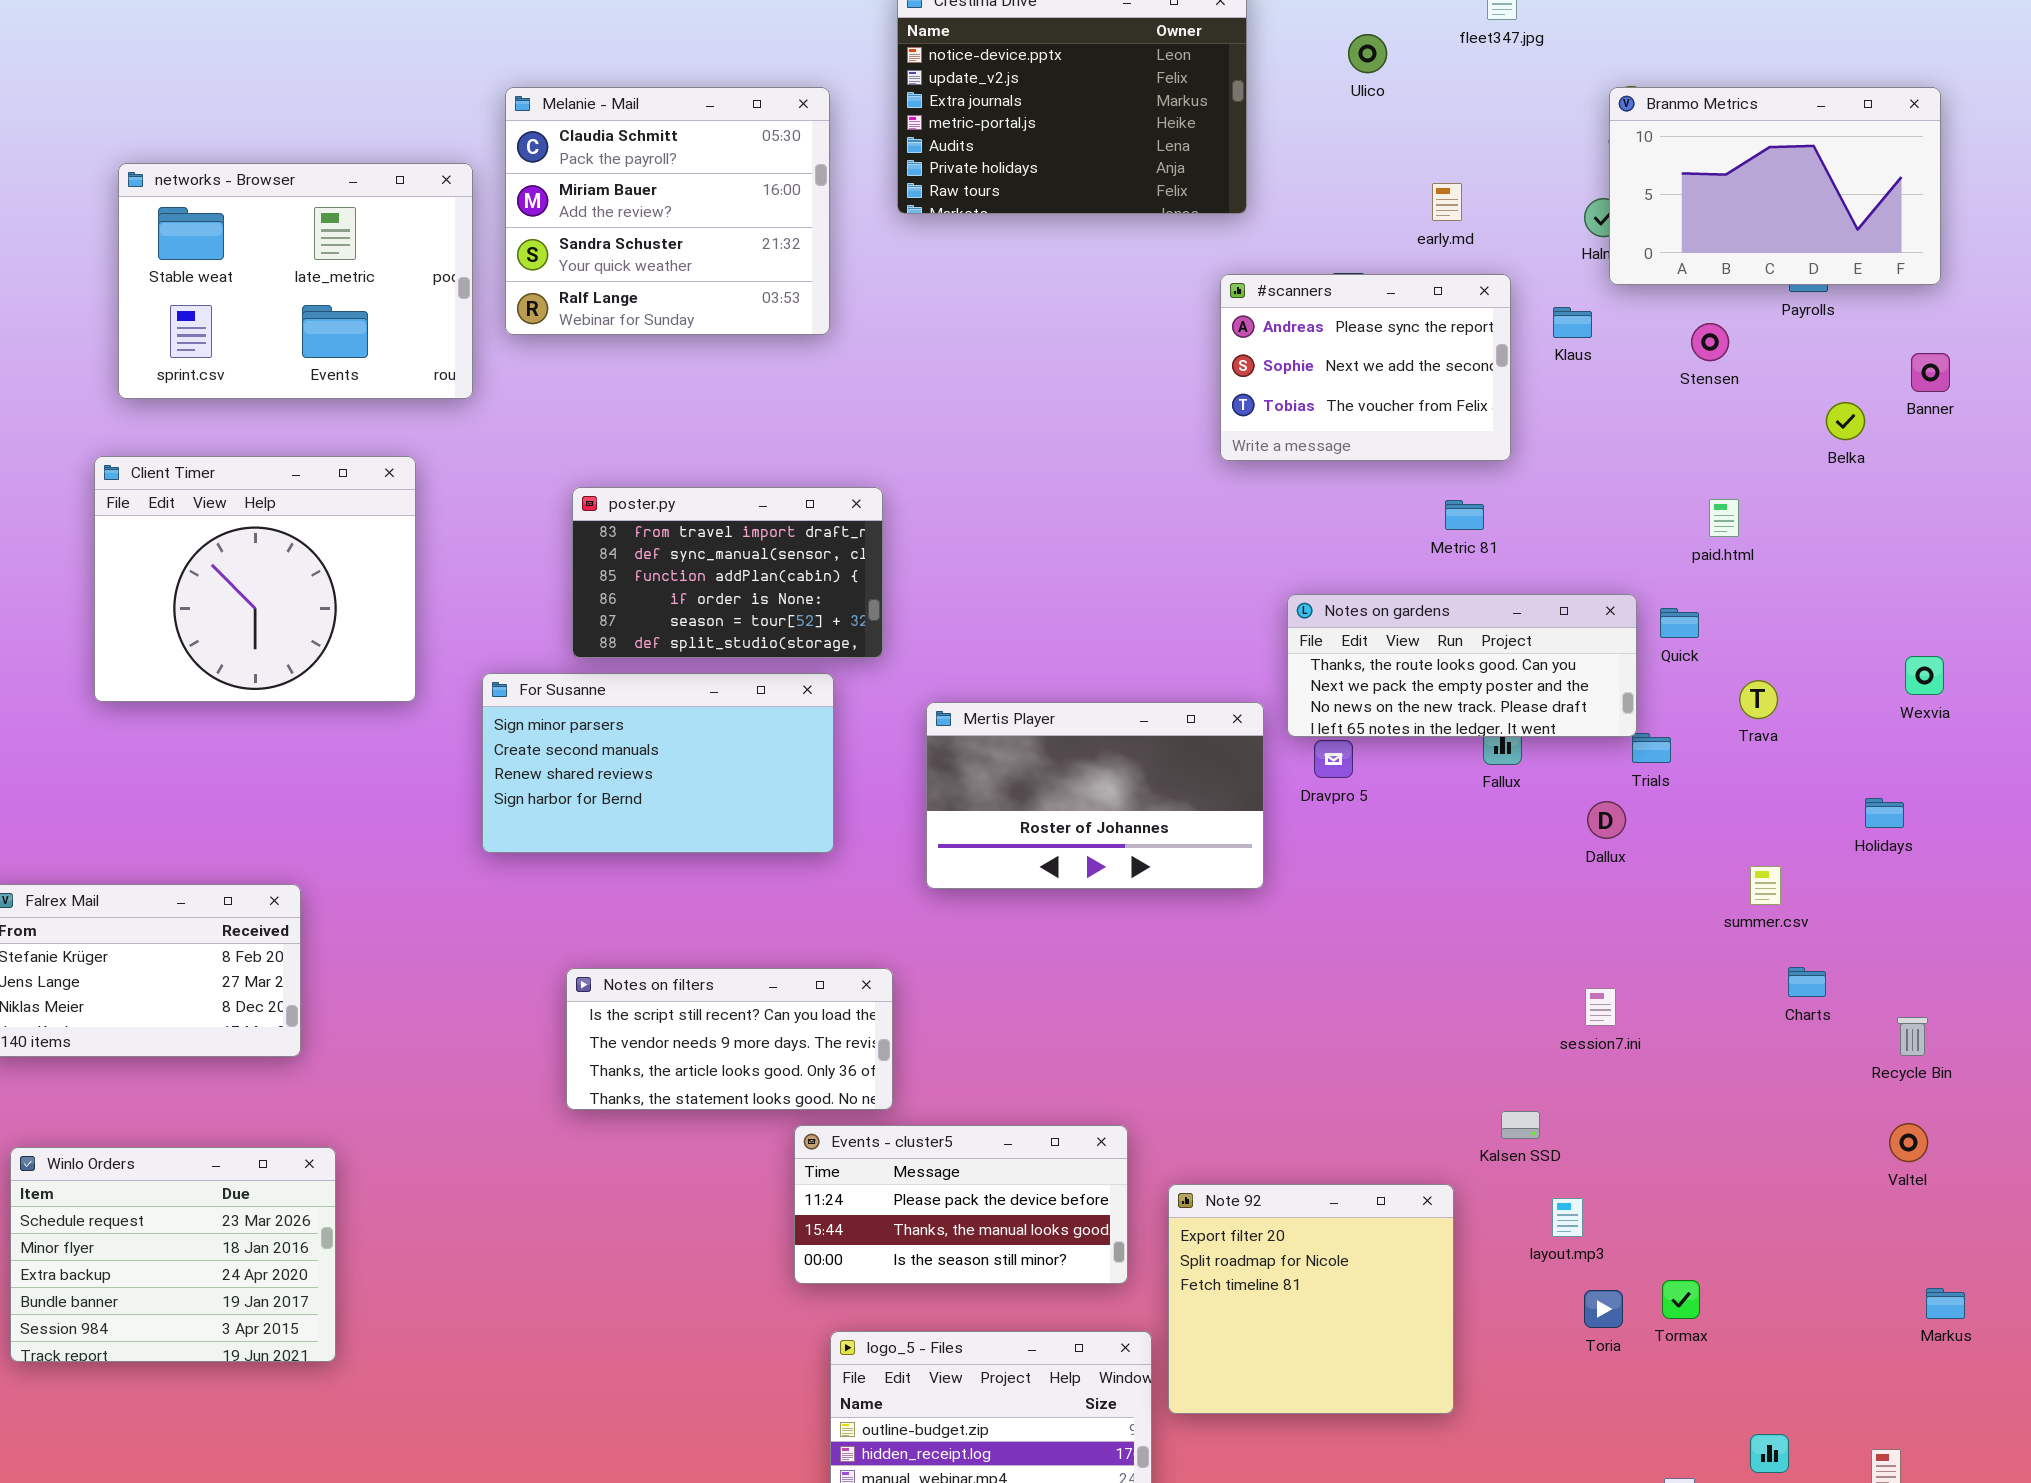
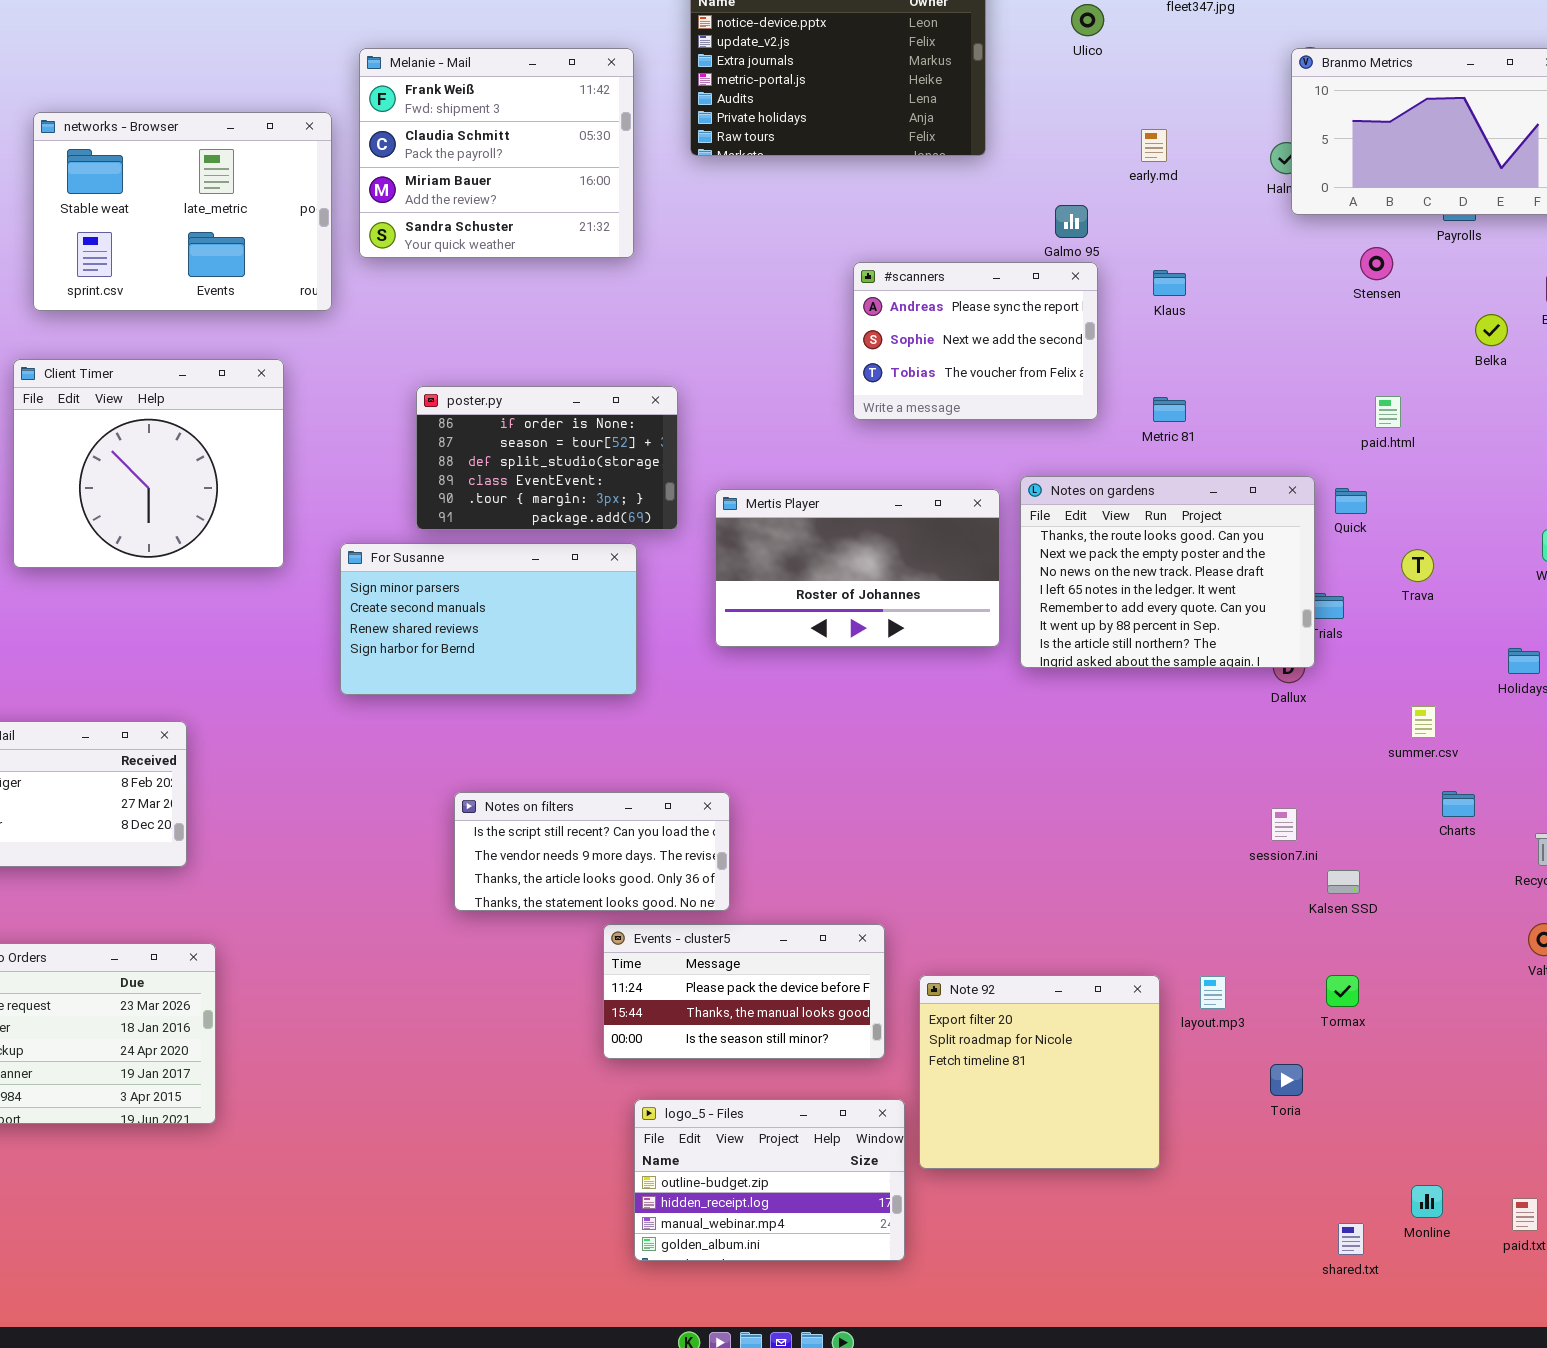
Melanie - Mail: [505,87,830,335] -> [359,48,634,258], scrolled up 1 row
#scanners: [1220,274,1511,461] -> [853,262,1098,420], moved
Klaus: [1553,307,1592,338] -> [1153,270,1186,296], moved
poster.py: [572,487,883,658] -> [416,386,678,530], scrolled down 3 rows
Notes on gardens: [1287,594,1637,737] -> [1020,476,1315,668], resized
Mertis Player: [926,702,1264,889] -> [715,489,1000,647], moved
Notes on filters: [566,968,893,1110] -> [454,792,730,911], moved
Kalsen SSD: [1501,1111,1540,1139] -> [1327,870,1360,894], moved
layout.mp3: [1552,1198,1583,1237] -> [1200,976,1226,1009], moved
Tormax: [1662,1280,1700,1319] -> [1326,975,1359,1007], moved

